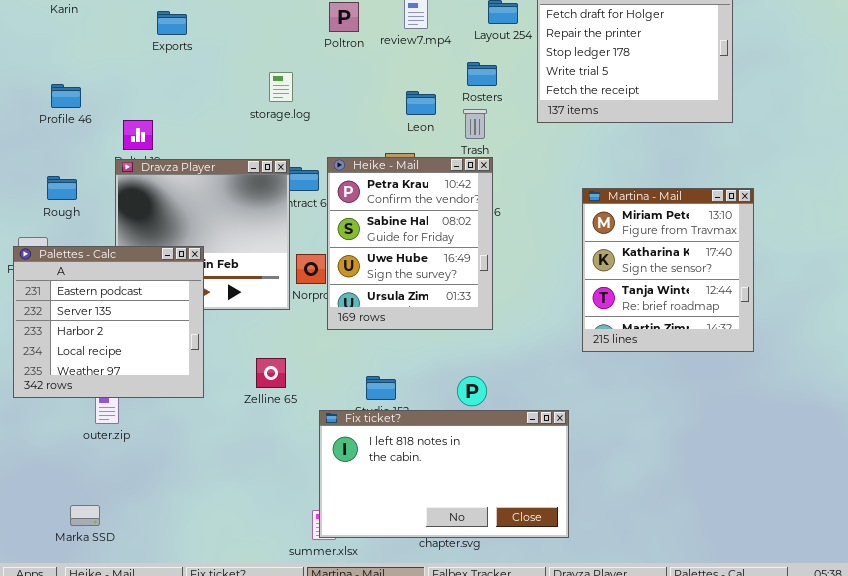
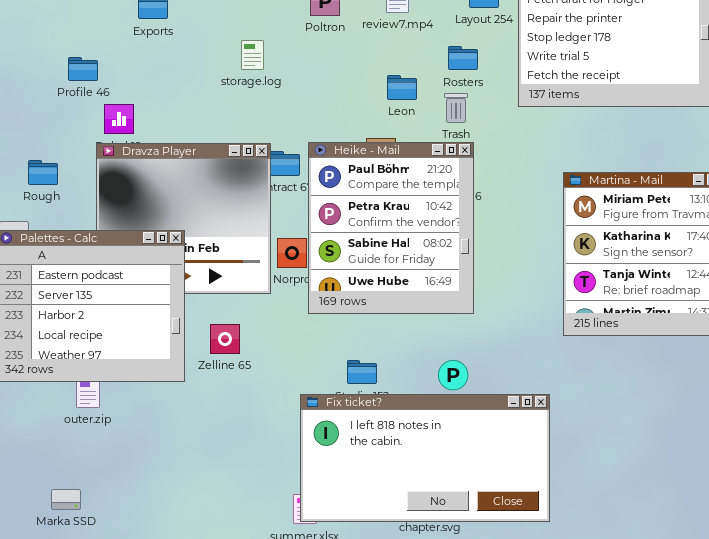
storage.log: [269,72,293,102] -> [241,40,264,70], moved
Profile 46: [51,84,81,108] -> [68,57,98,81], moved
Heike - Mail: [327,157,493,330] -> [308,142,474,314], scrolled up 1 row
Zelline 65: [256,358,286,388] -> [210,324,240,354], moved

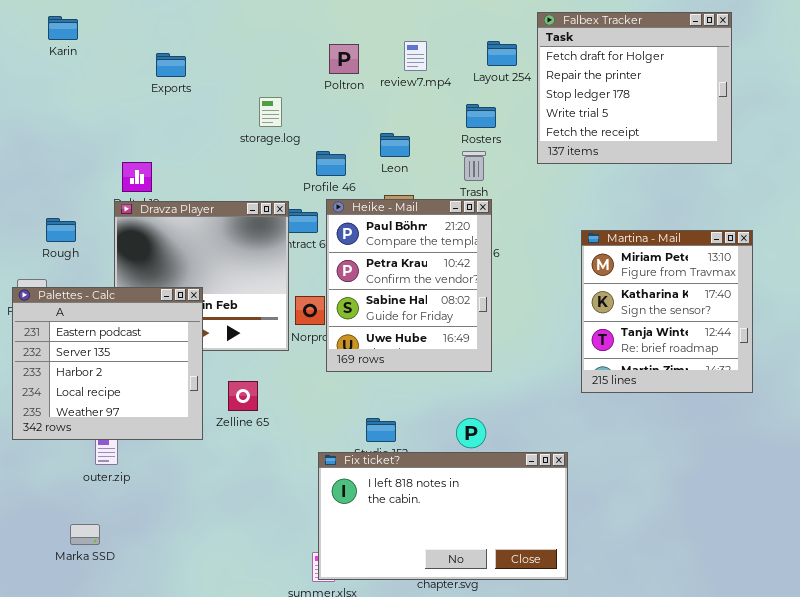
Profile 46: [68,57,98,81] -> [316,151,346,176], moved
Leon: [387,75,417,100] -> [380,133,410,157], moved
Marka SSD: [51,489,81,510] -> [70,524,100,545], moved

